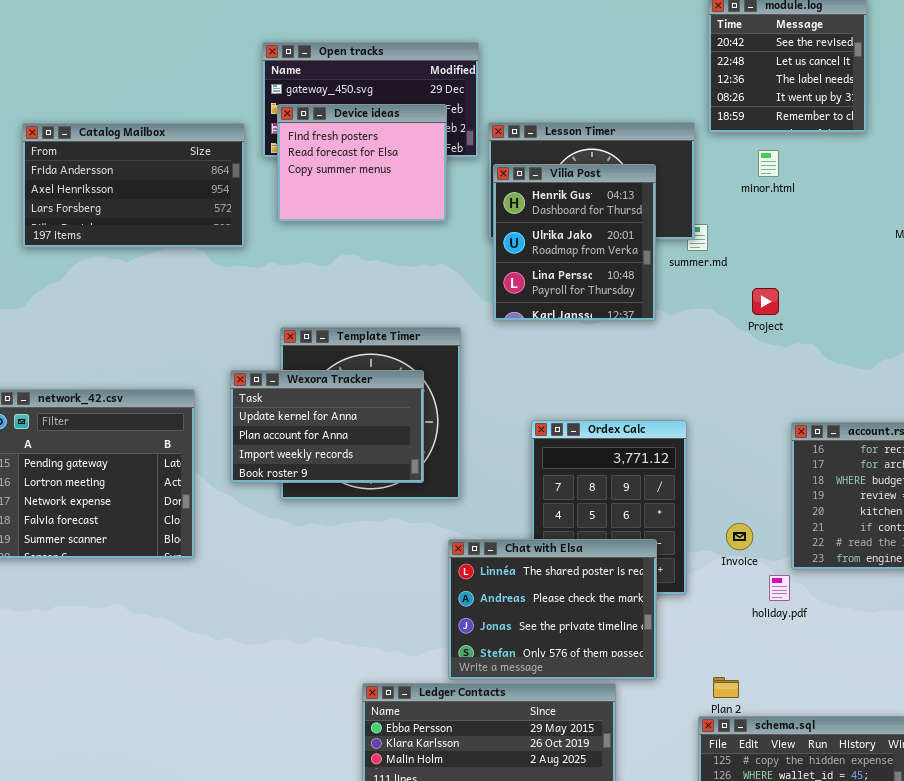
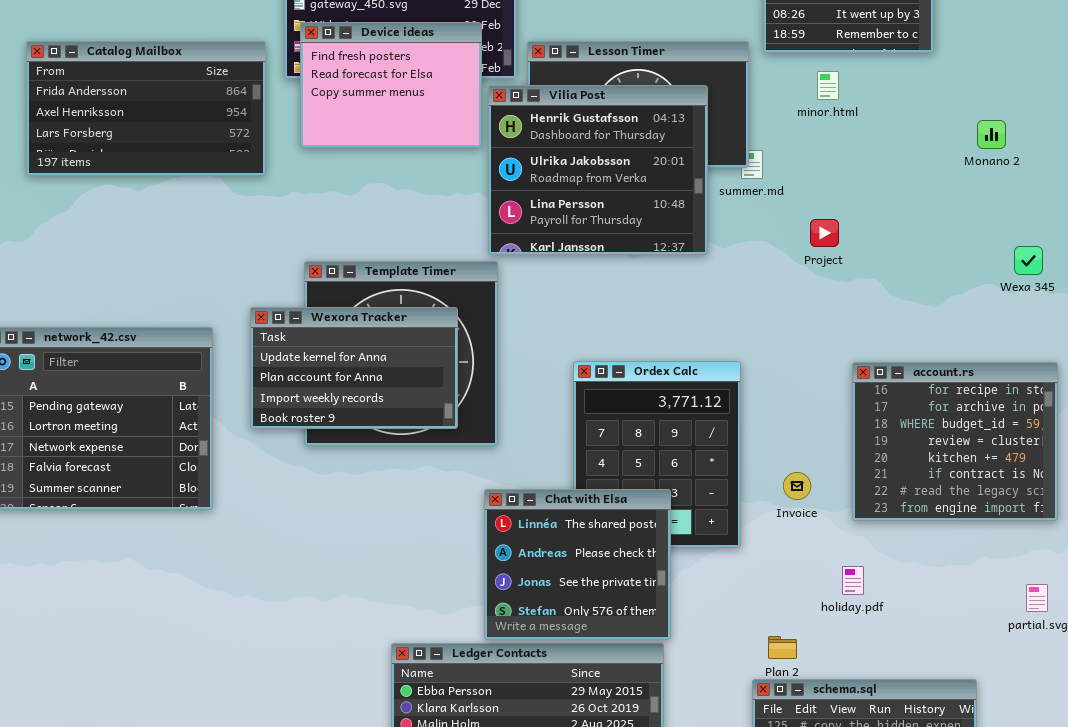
Vilia Post: [493,164,656,321] -> [488,85,708,255], resized
Chat with Elsa: [448,539,657,680] -> [484,489,671,640], resized
holiday.pdf: [769,575,790,601] -> [842,566,864,595], moved

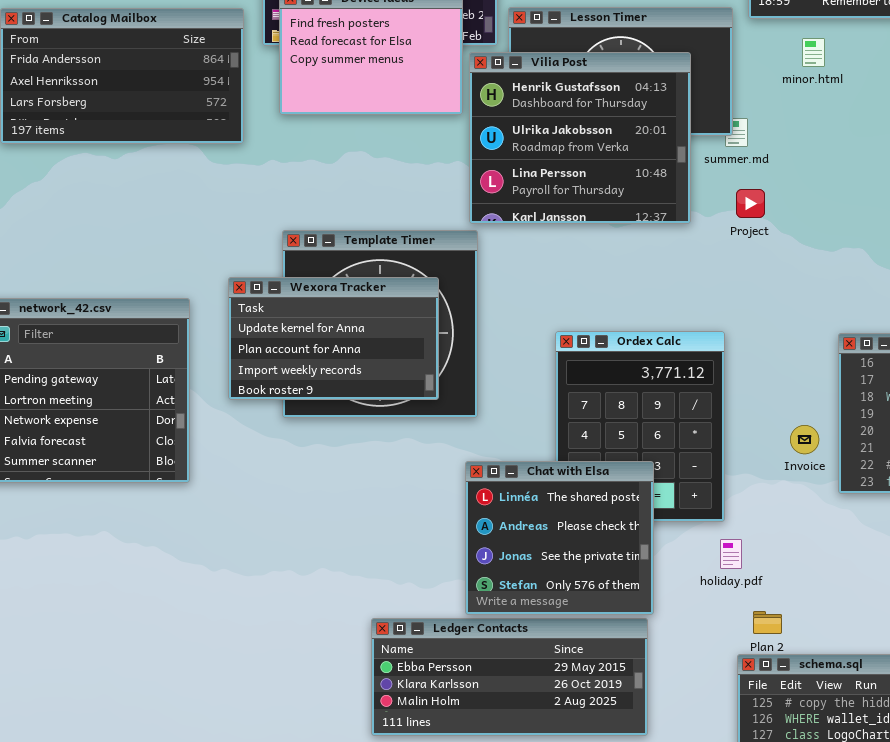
Project: [810,219,839,247] -> [736,189,765,218], moved
Invoice: [783,472,811,500] -> [790,425,819,454], moved
holiday.pdf: [842,566,864,595] -> [720,539,742,569], moved

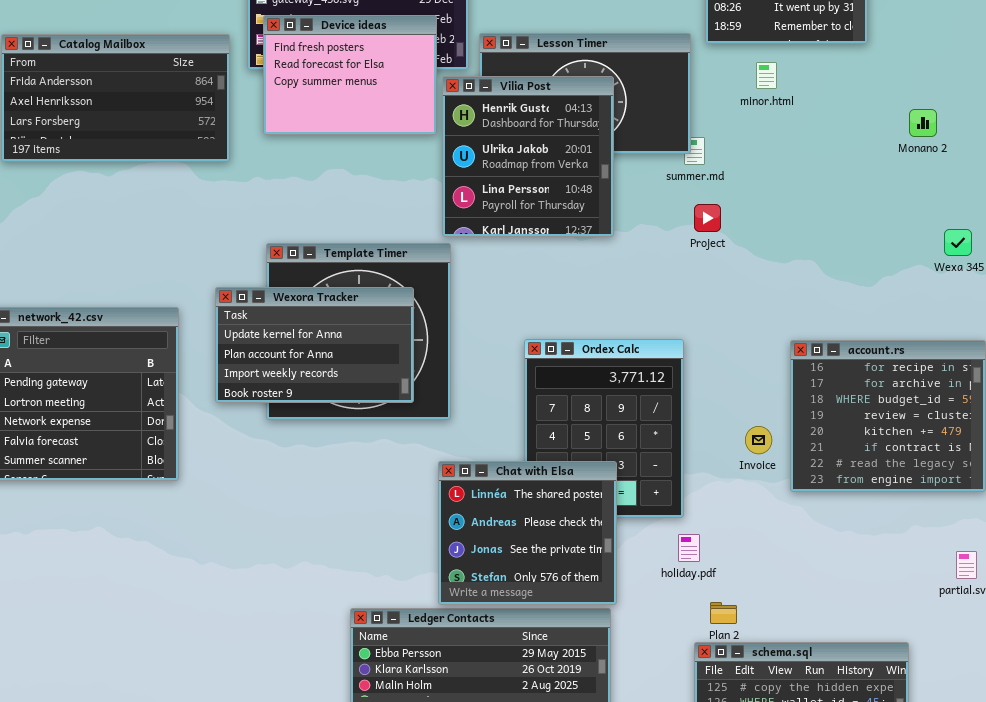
Vilia Post: [469,52,691,224] -> [442,76,614,237], resized

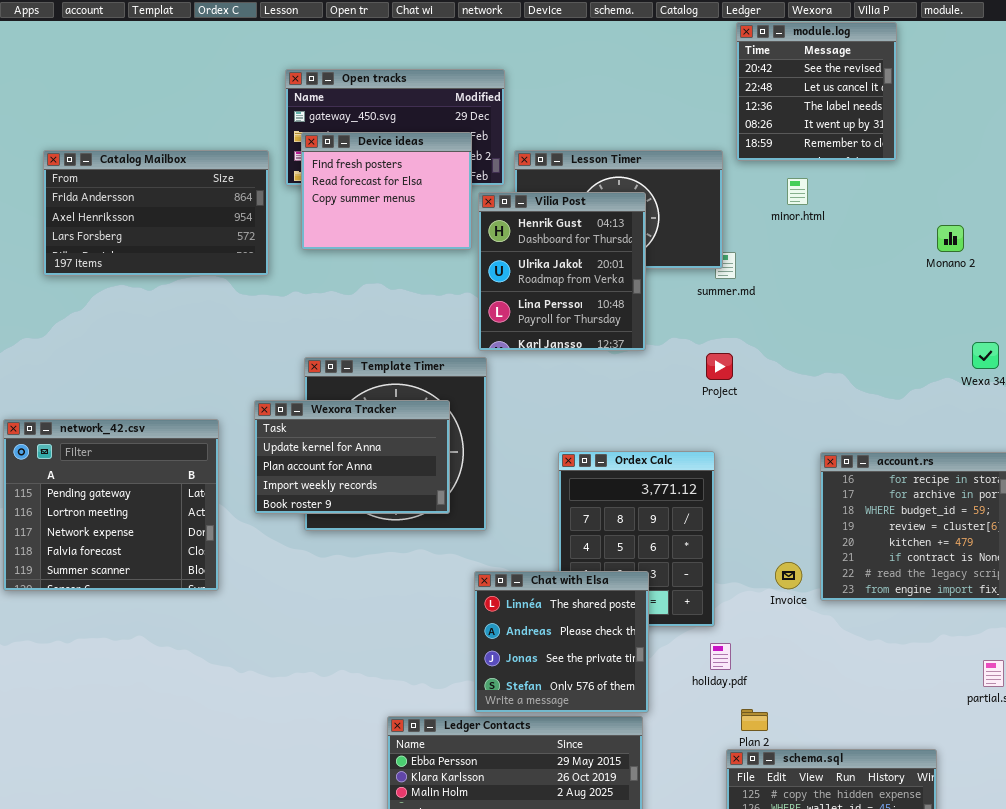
Project: [694,204,721,232] -> [706,353,733,380], moved
Invoice: [745,426,772,454] -> [775,562,802,589], moved

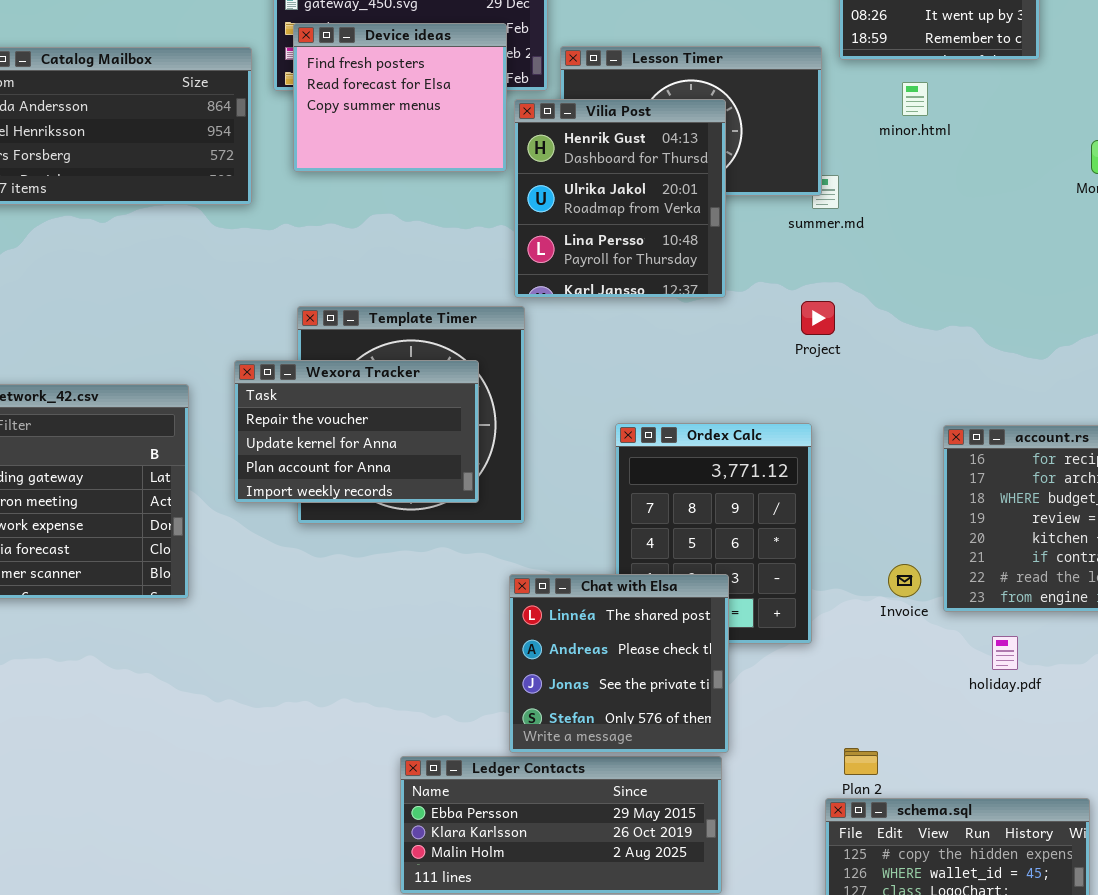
Wexora Tracker: [254,400,450,514] -> [234,360,479,503], scrolled up 1 row
holiday.pdf: [710,643,731,670] -> [992,636,1018,670], moved

